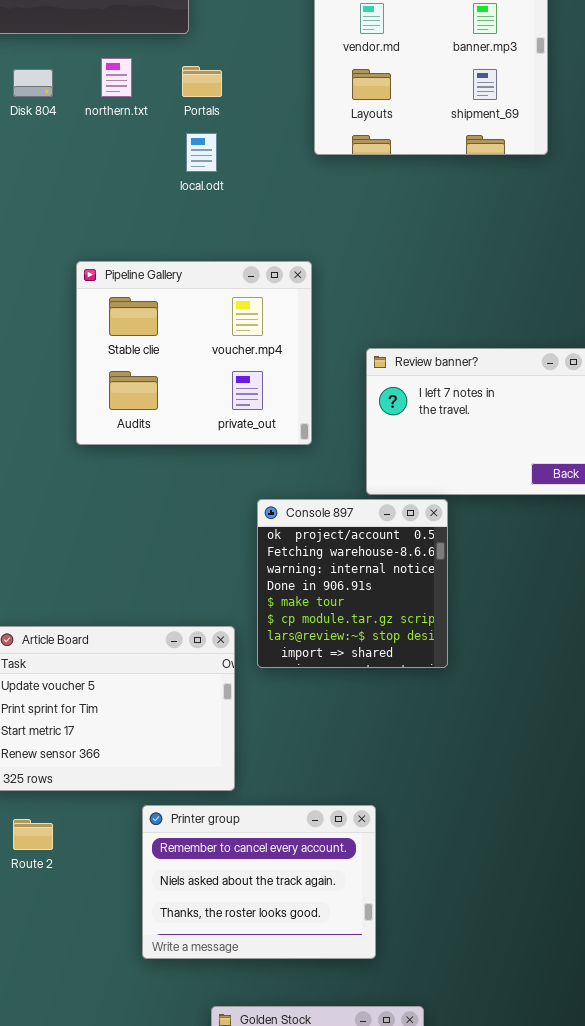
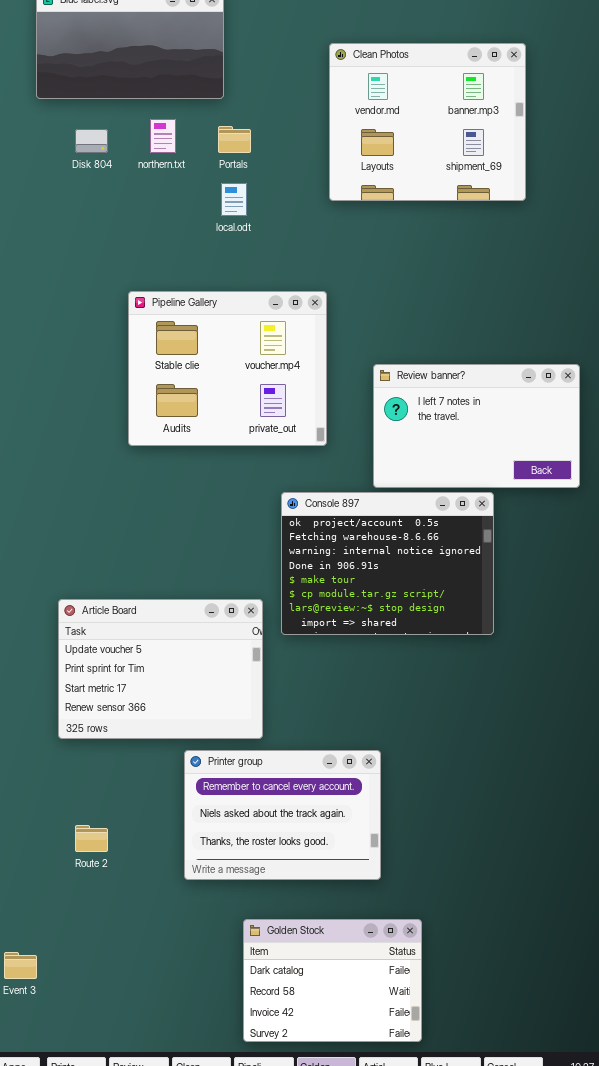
Console 897: [257,499,448,668] -> [281,492,494,635], resized
Route 2: [13,819,53,850] -> [75,825,108,852], moved

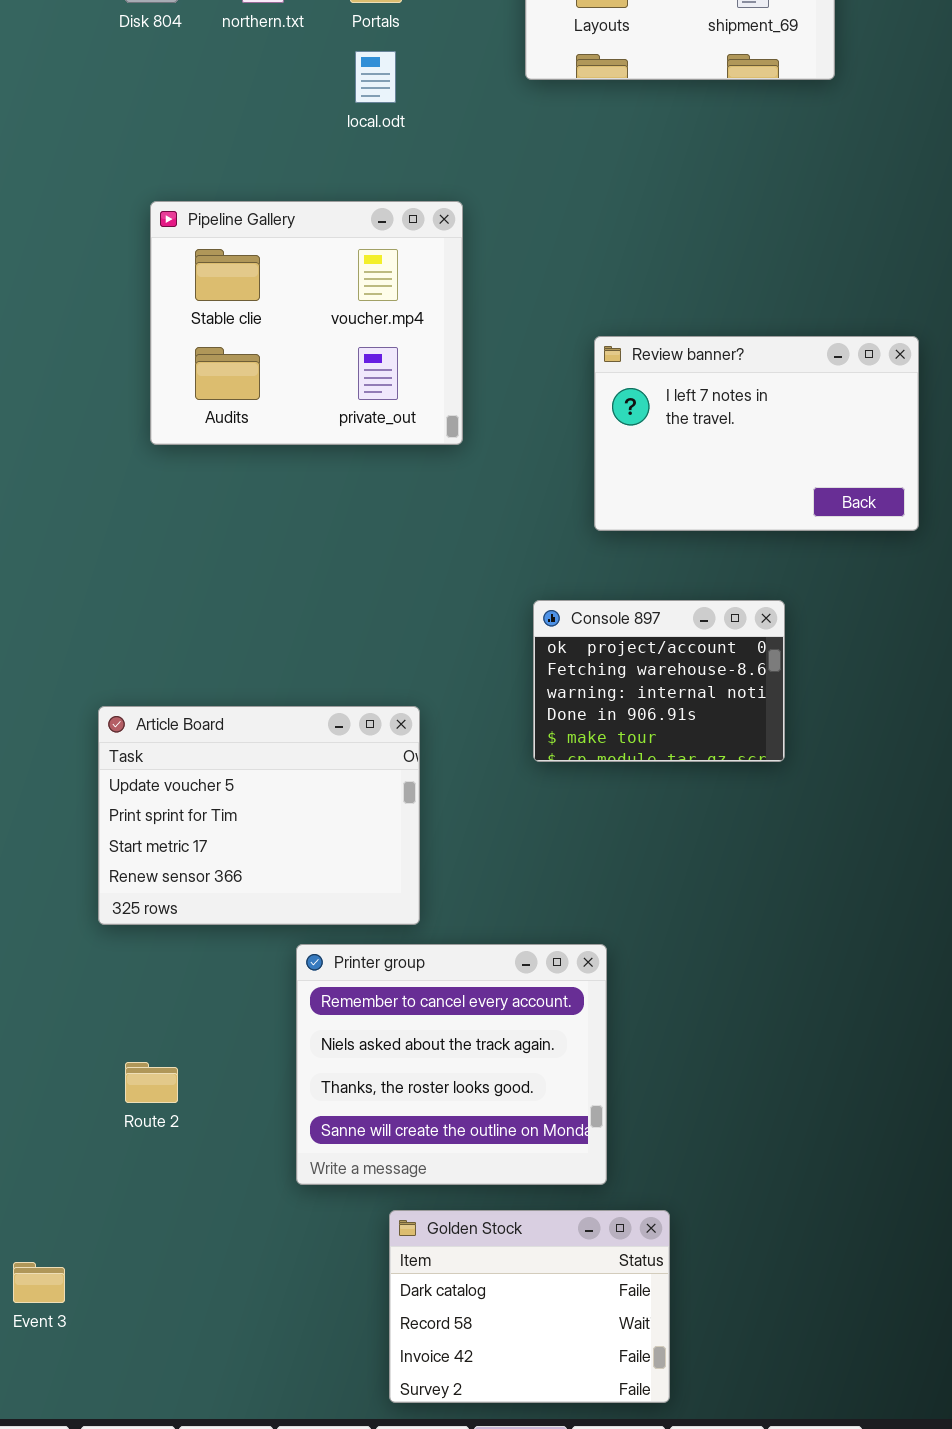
Pipeline Gallery: [128,291,327,446] -> [150,201,463,445], moved
Console 897: [281,492,494,635] -> [533,600,785,762], resized
Printer group: [184,750,381,880] -> [296,944,607,1185], resized

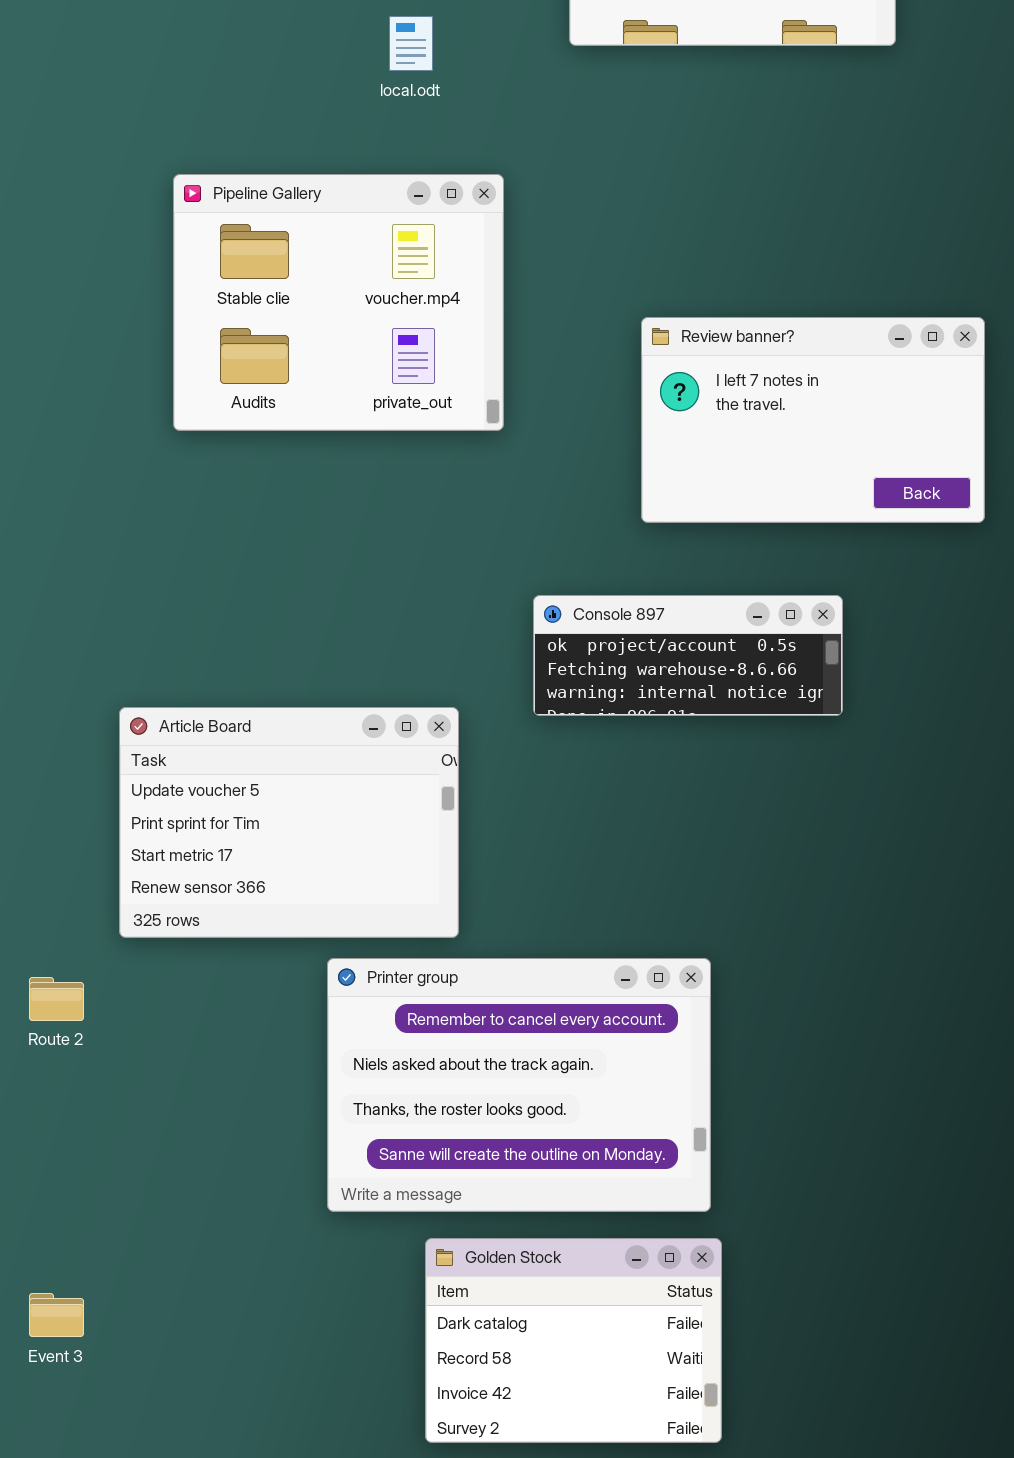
Console 897: [533,600,785,762] -> [533,595,843,716], resized
Printer group: [296,944,607,1185] -> [327,958,711,1212], resized
Route 2: [125,1062,178,1103] -> [29,977,84,1021], moved

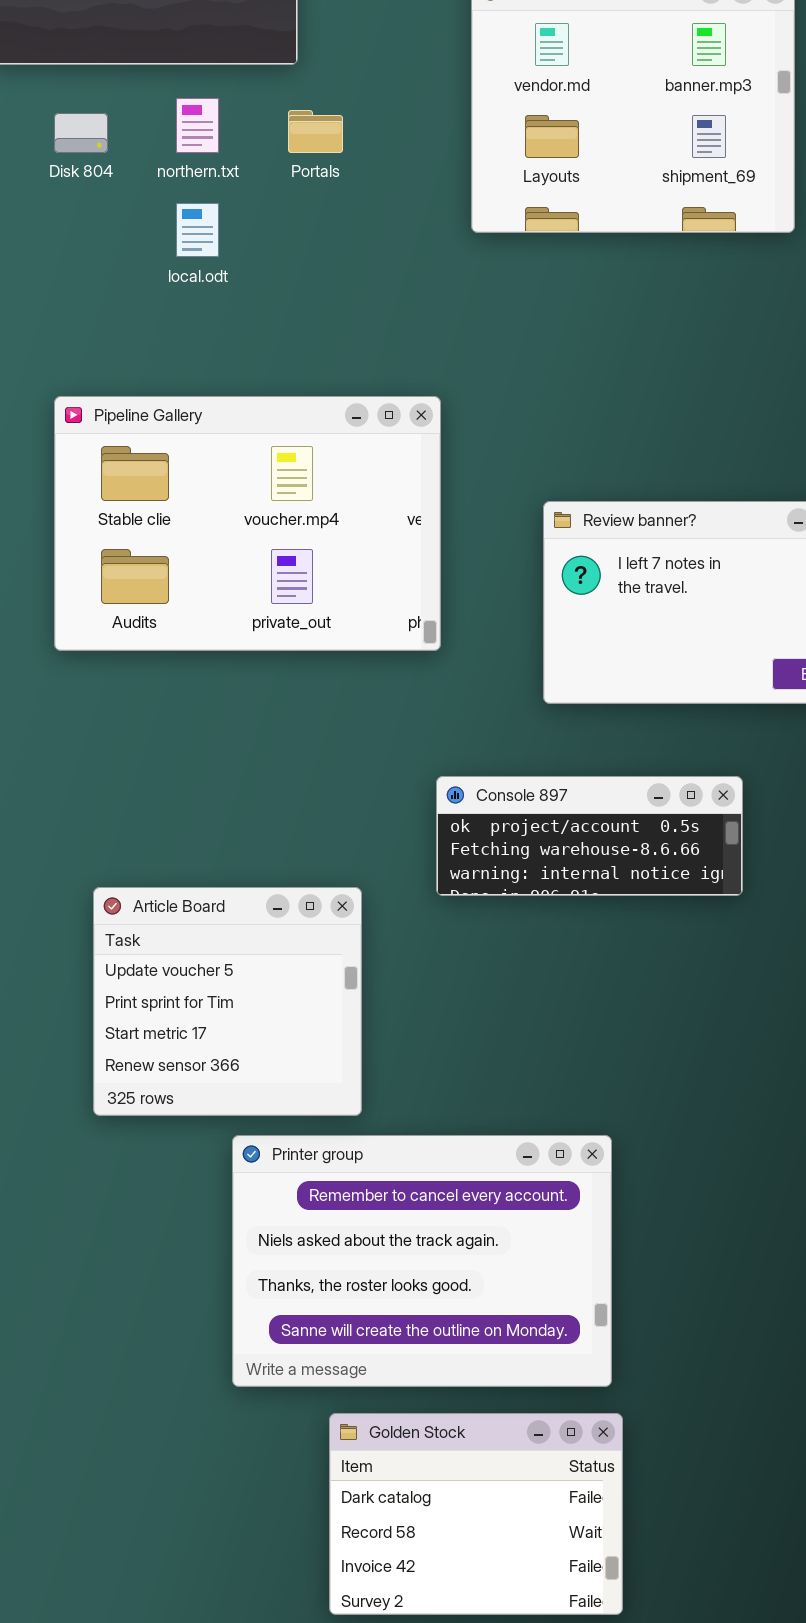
local.odt: [389,16,433,71] -> [176,203,219,257], moved
Pipeline Gallery: [173,174,504,431] -> [54,396,441,651], moved, resized
Article Board: [119,707,459,938] -> [93,887,362,1116], resized

